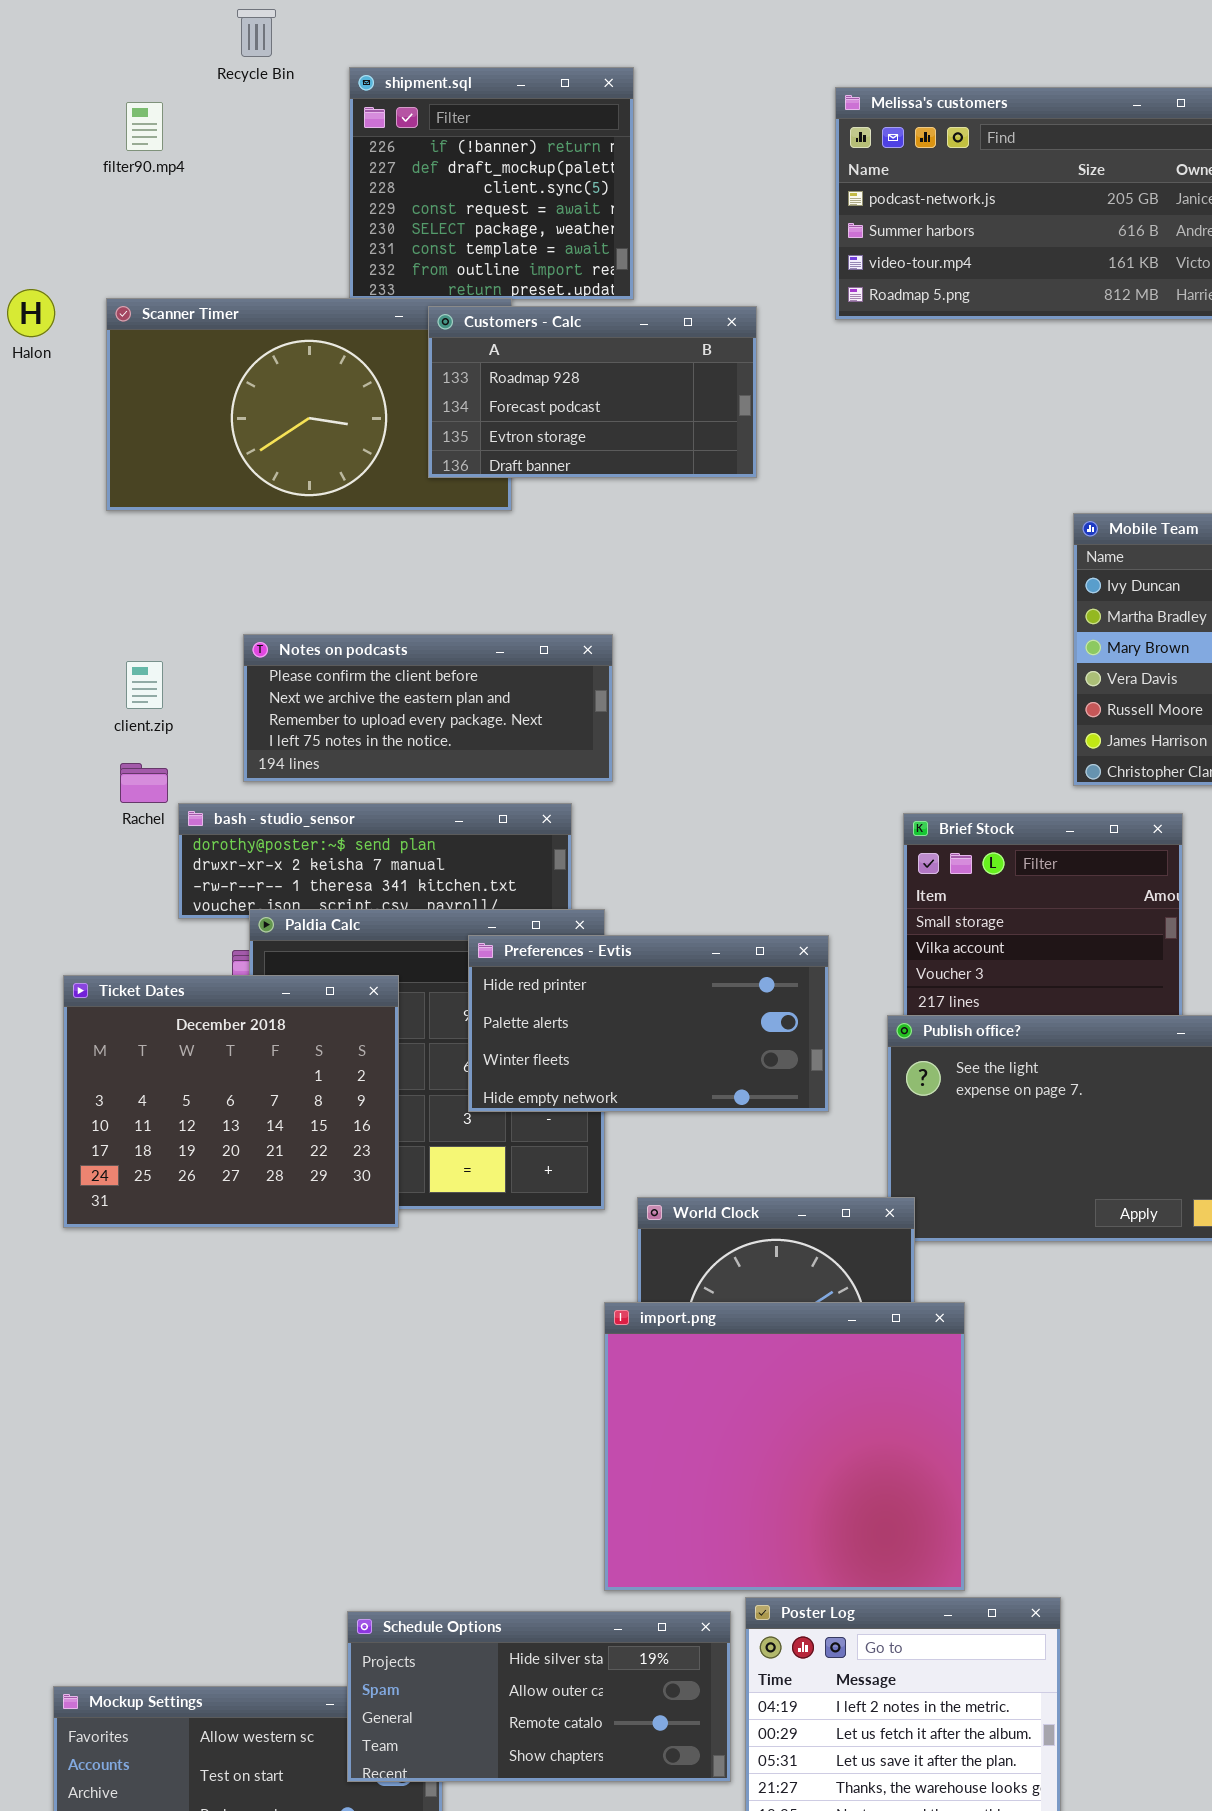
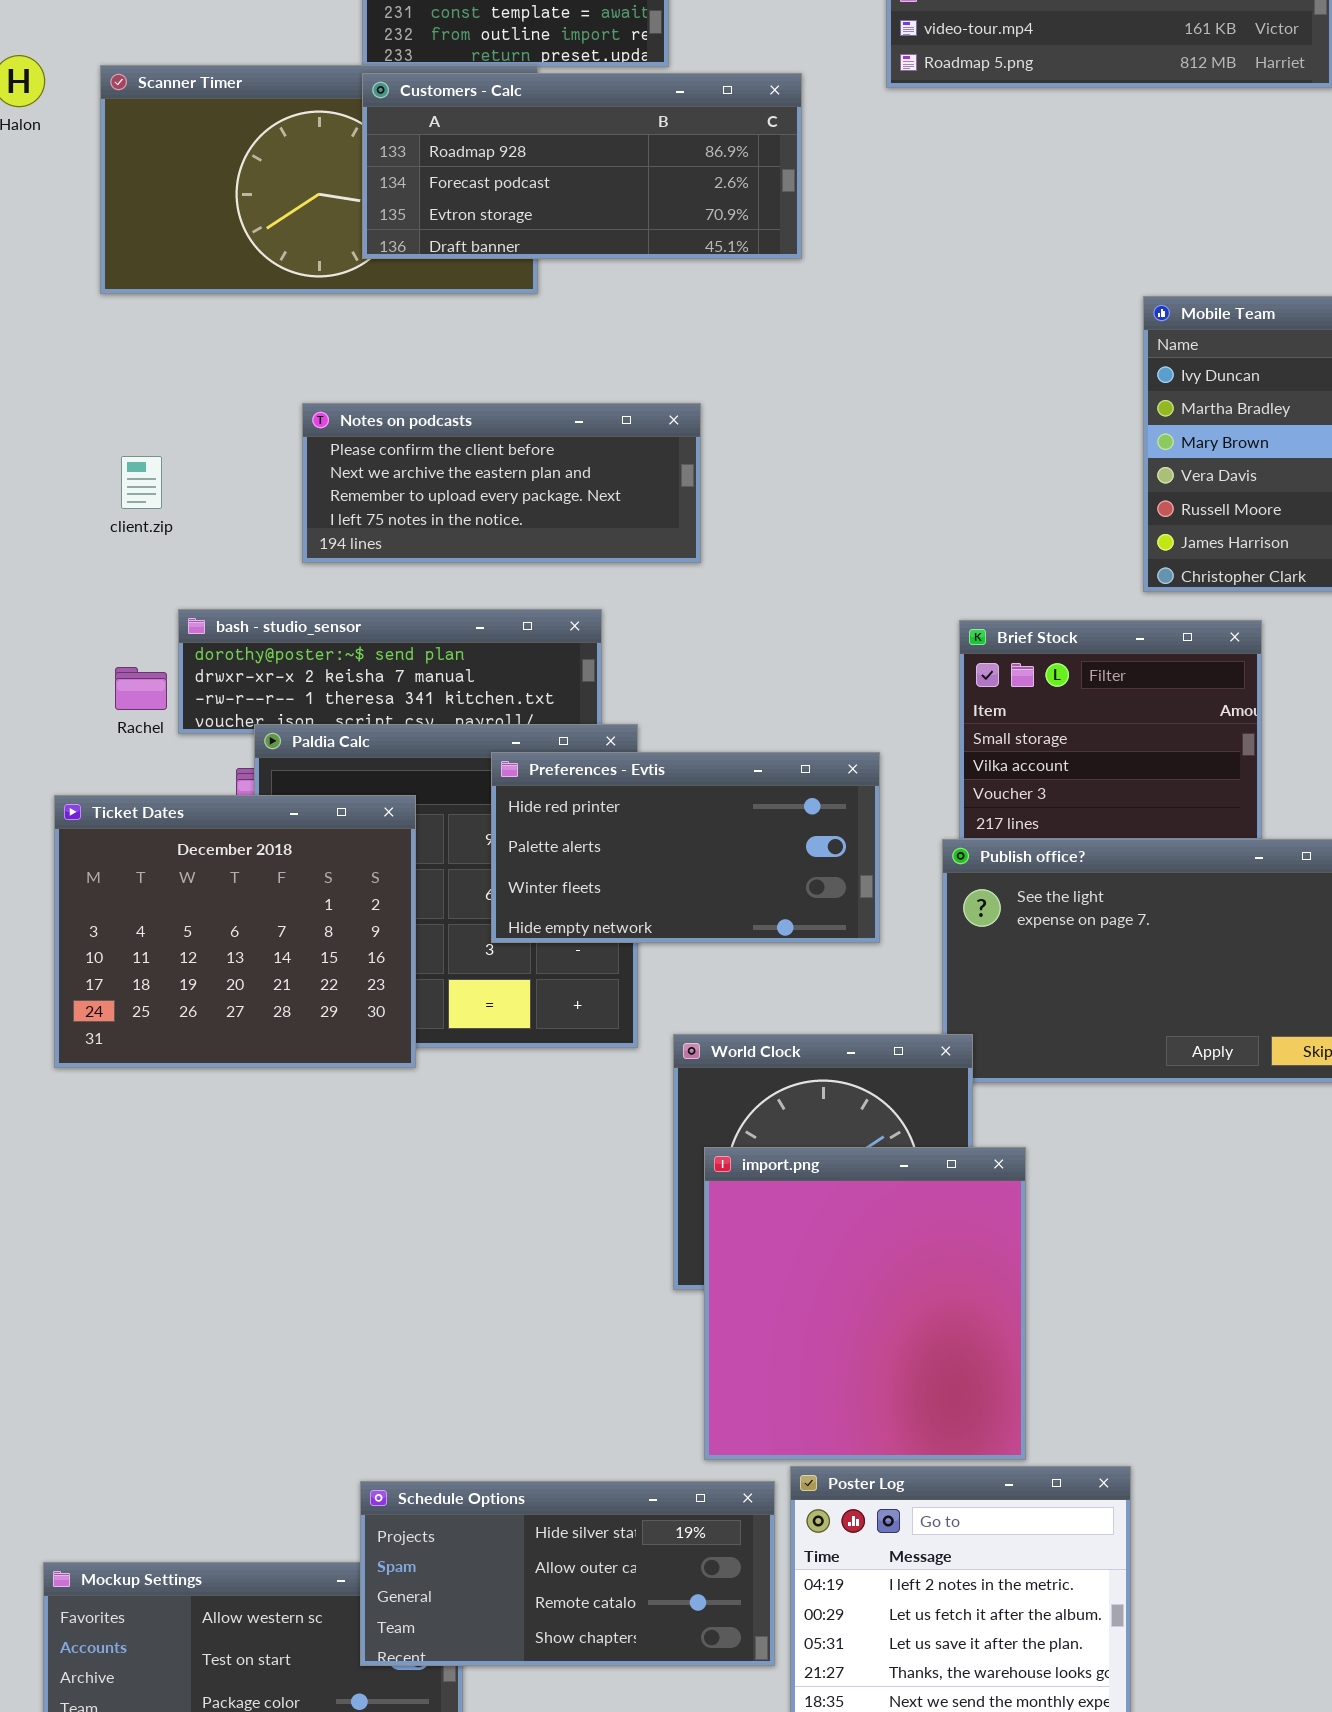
Customers - Calc: [428,306,757,478] -> [362,73,802,259], resized
Notes on podcasts: [243,634,613,782] -> [302,403,701,563], moved
Rachel: [120,763,168,803] -> [115,667,167,710], moved
import.png: [604,1302,965,1591] -> [704,1147,1026,1460], resized

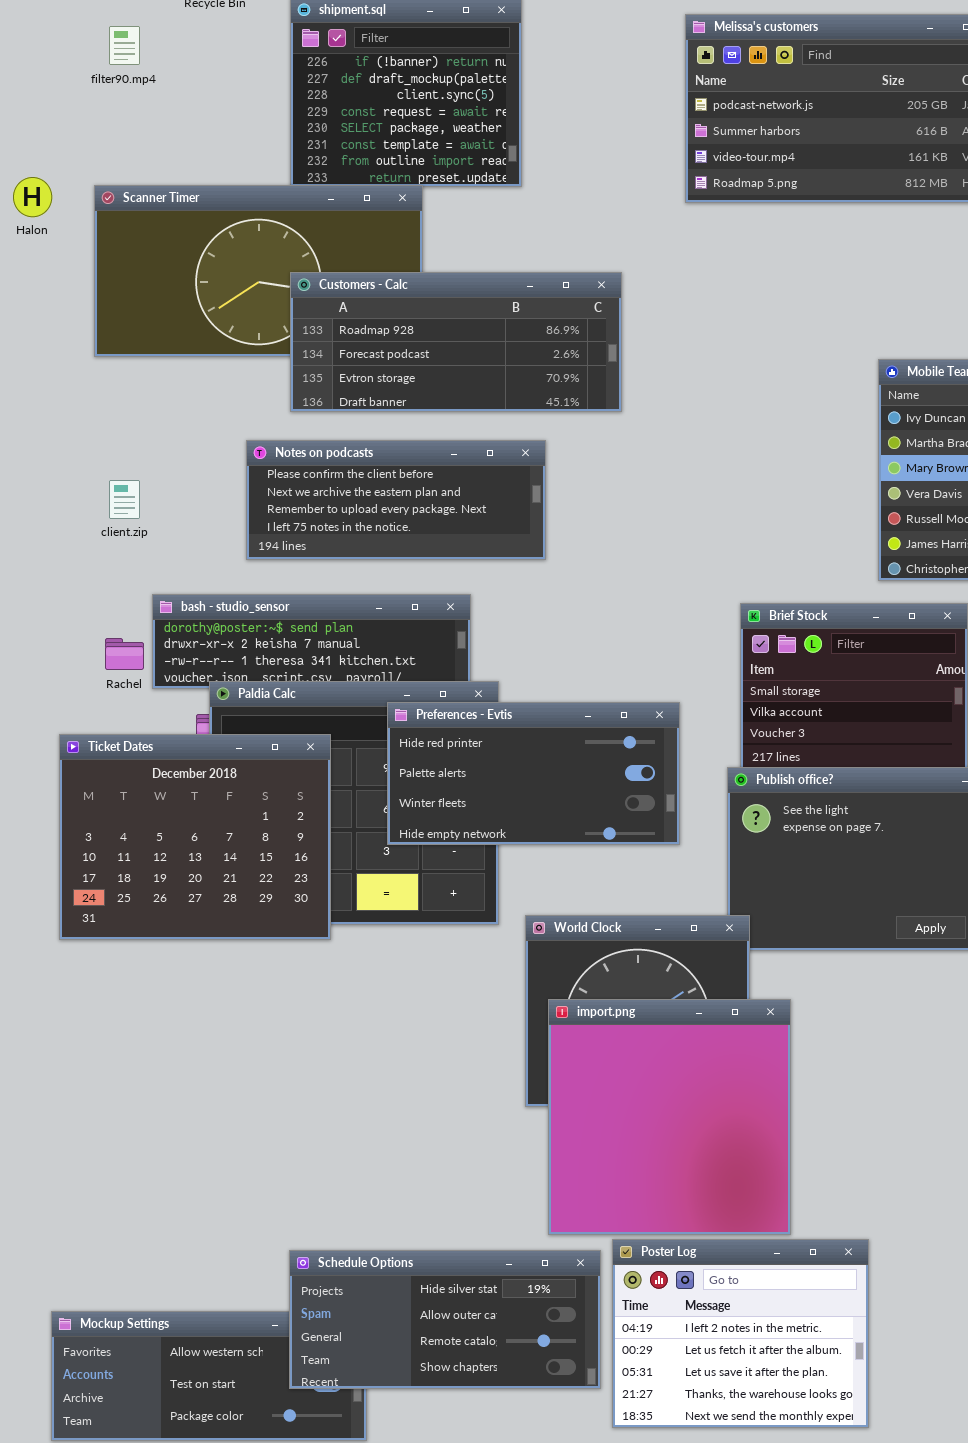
Customers - Calc: [362,73,802,259] -> [290,272,622,412], moved

